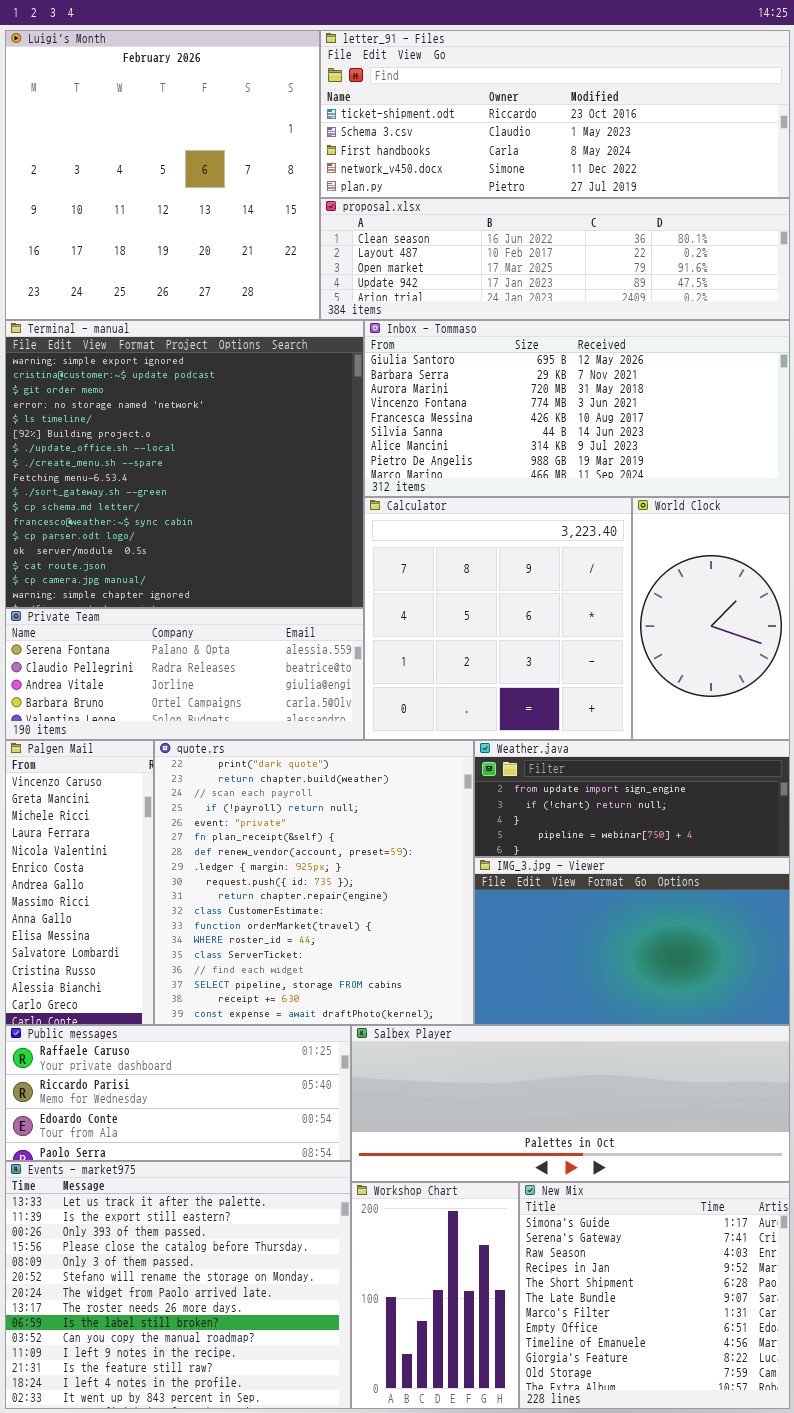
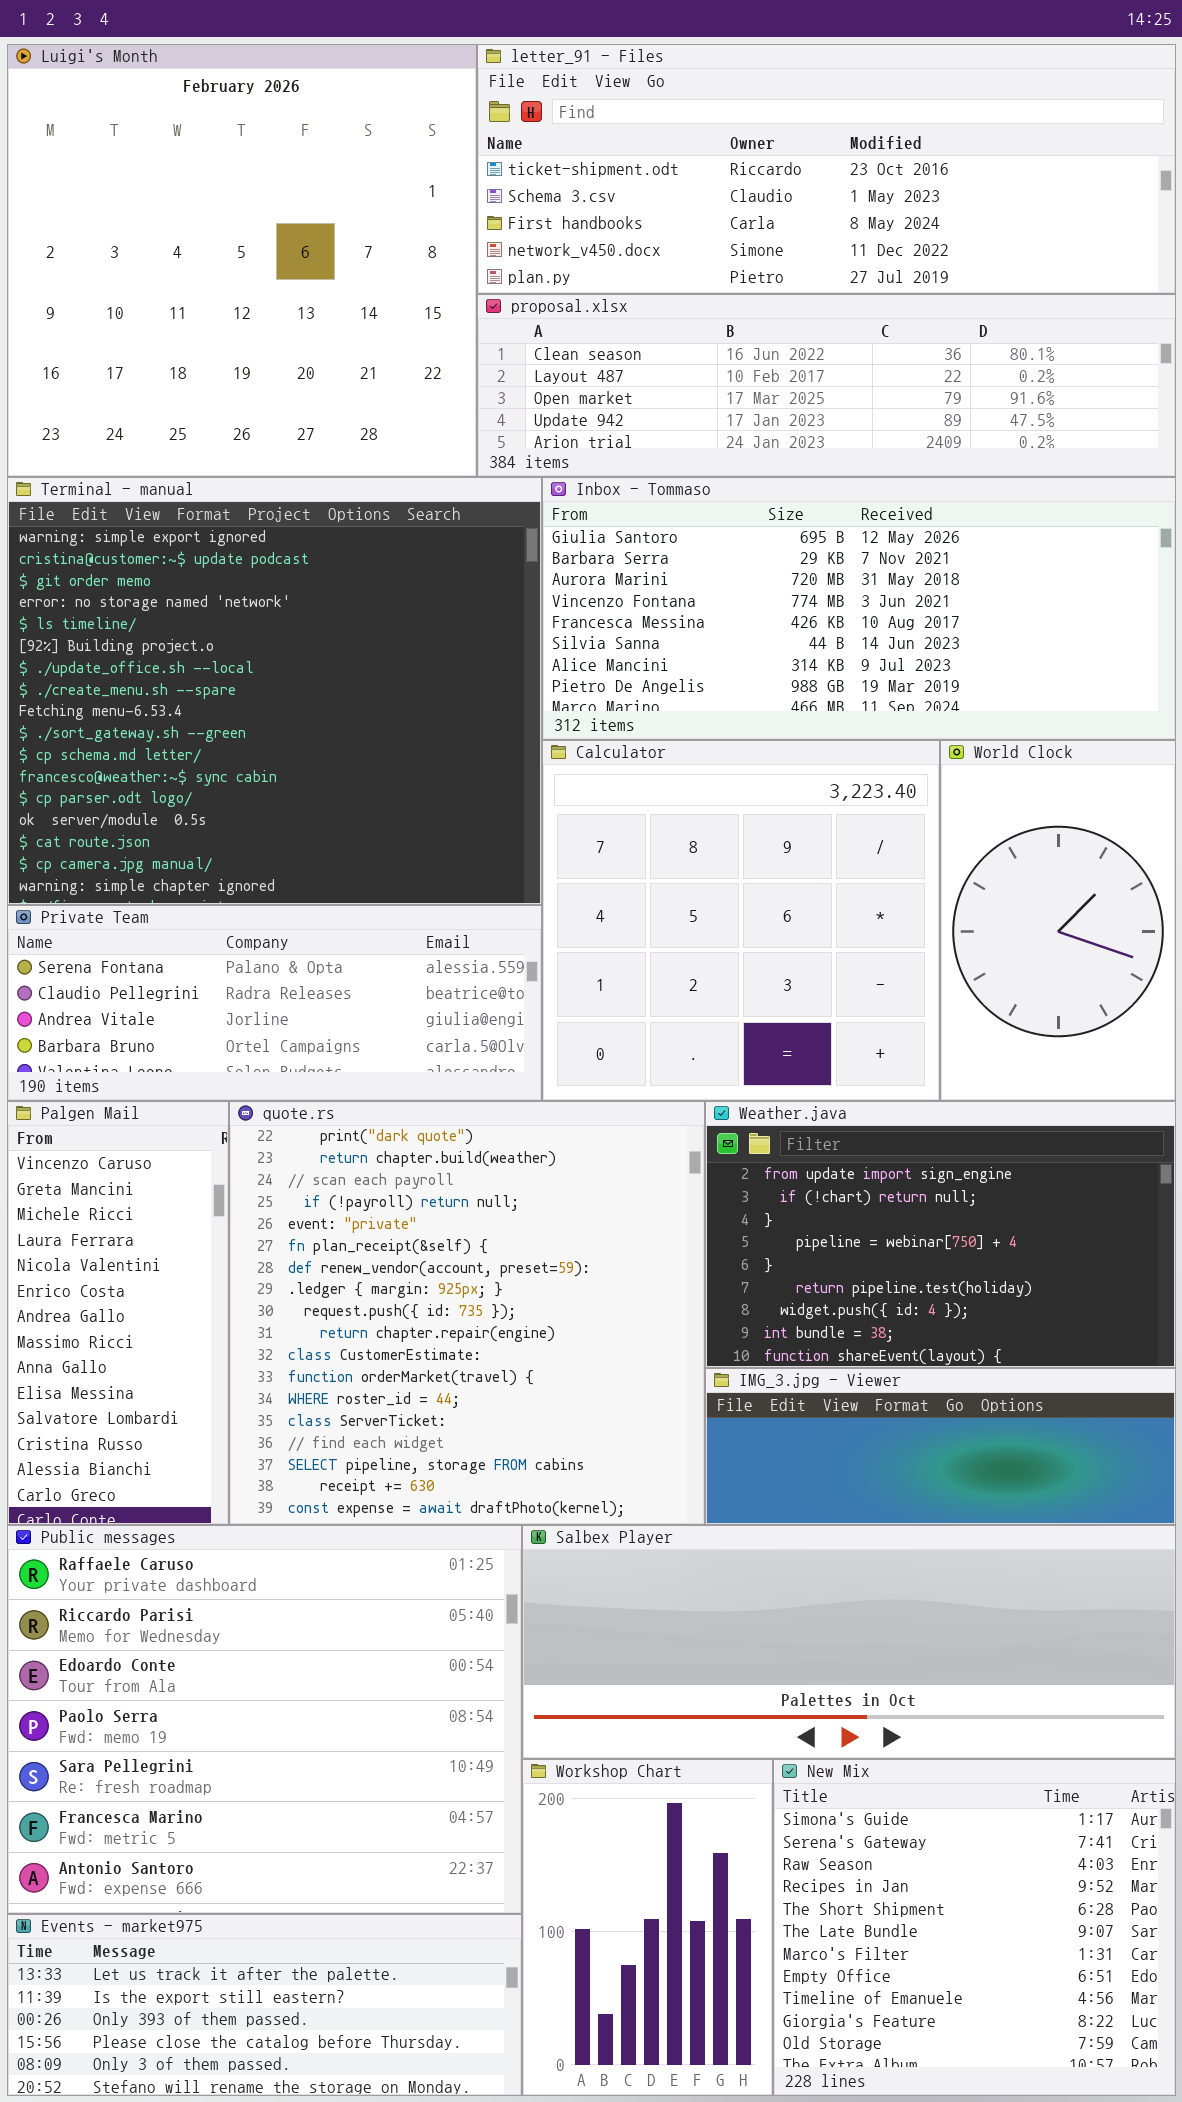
Weather.java: [474,740,790,857] -> [705,1101,1176,1368], resized
IMG_3.jpg - Viewer: [474,857,790,1025] -> [705,1368,1176,1525], resized
Public messages: [5,1025,351,1161] -> [7,1525,522,1914], resized
Events - market975: [5,1161,351,1409] -> [7,1914,522,2096], resized

